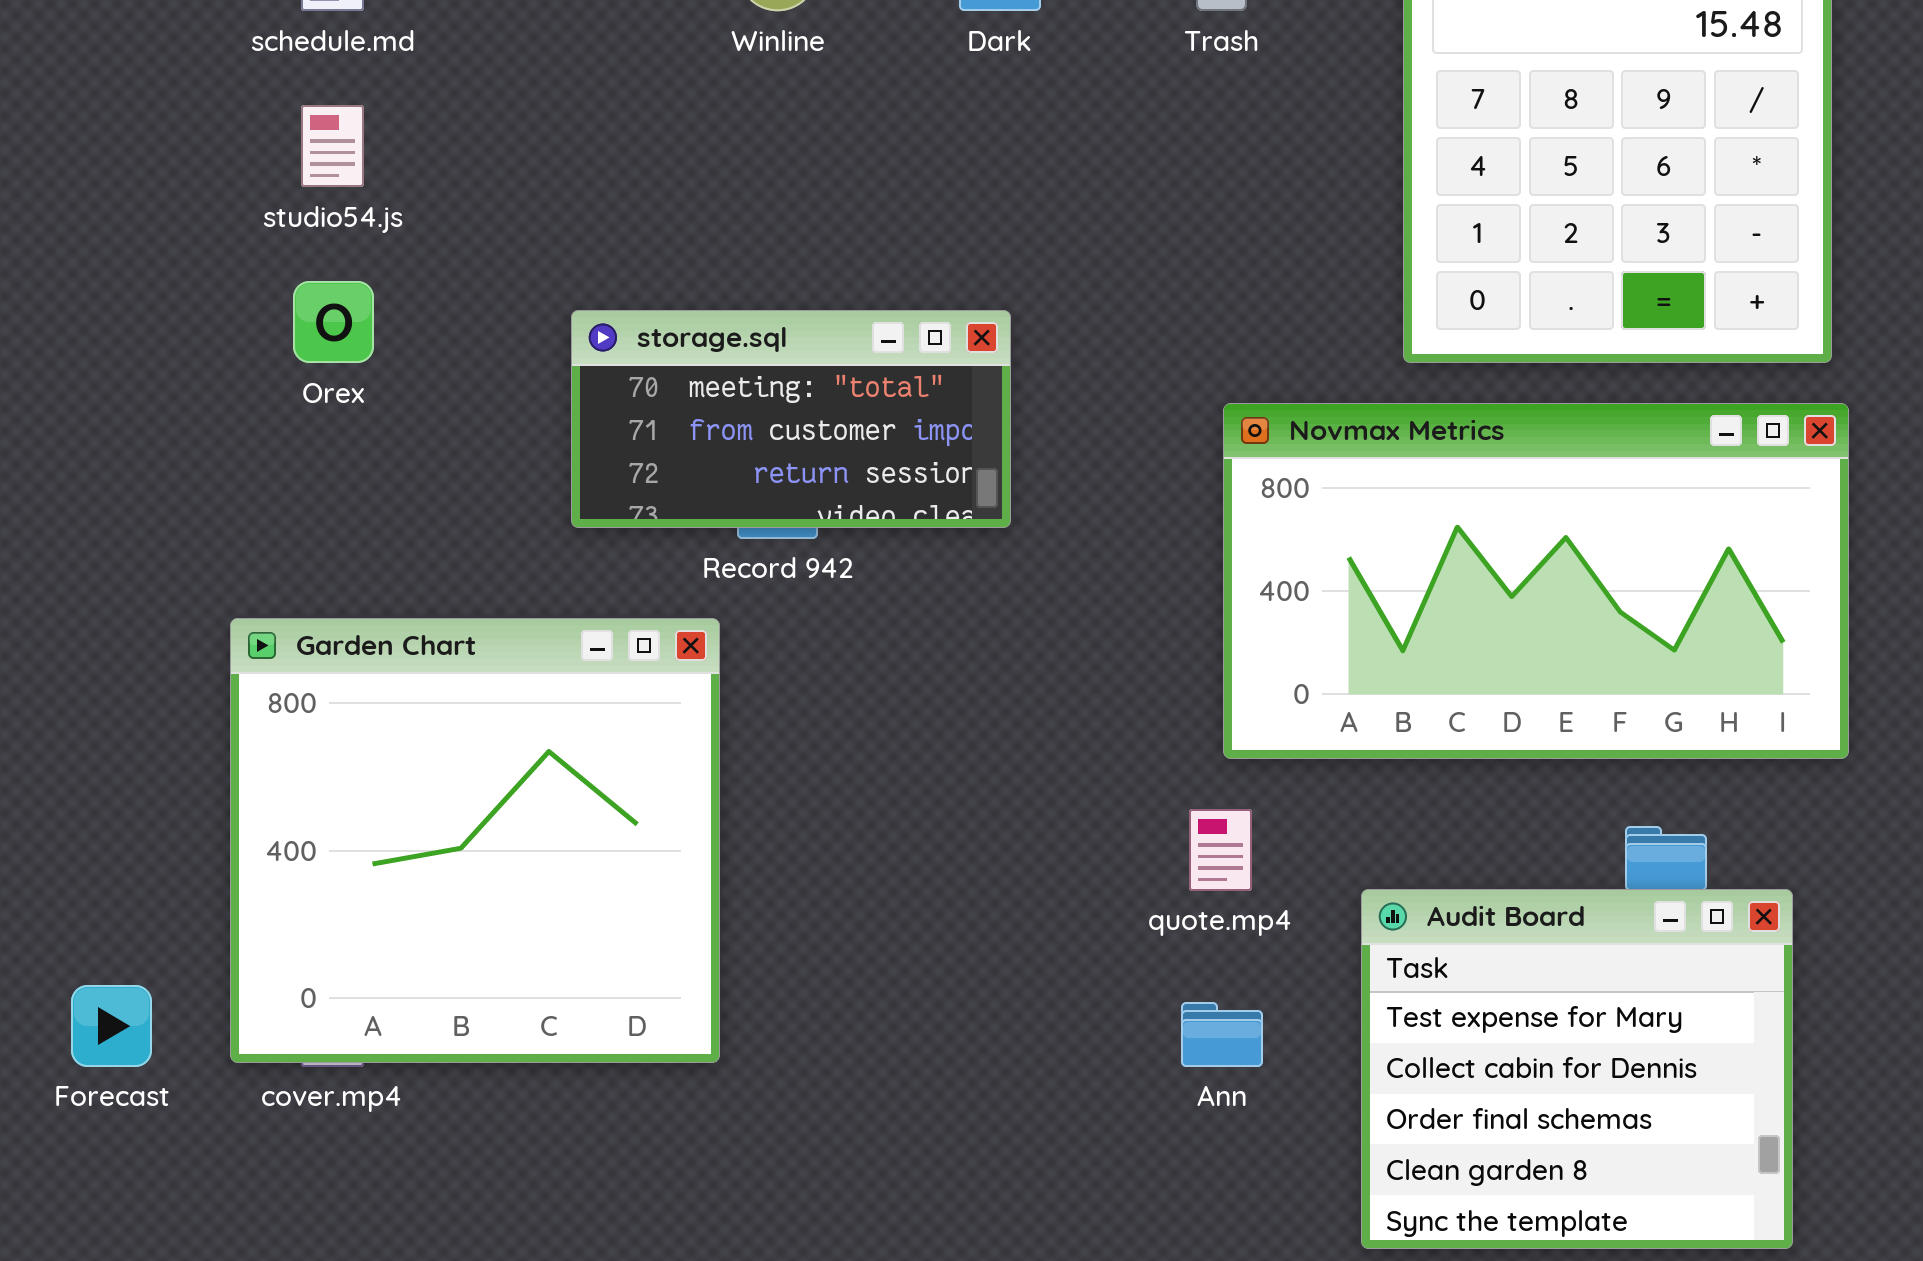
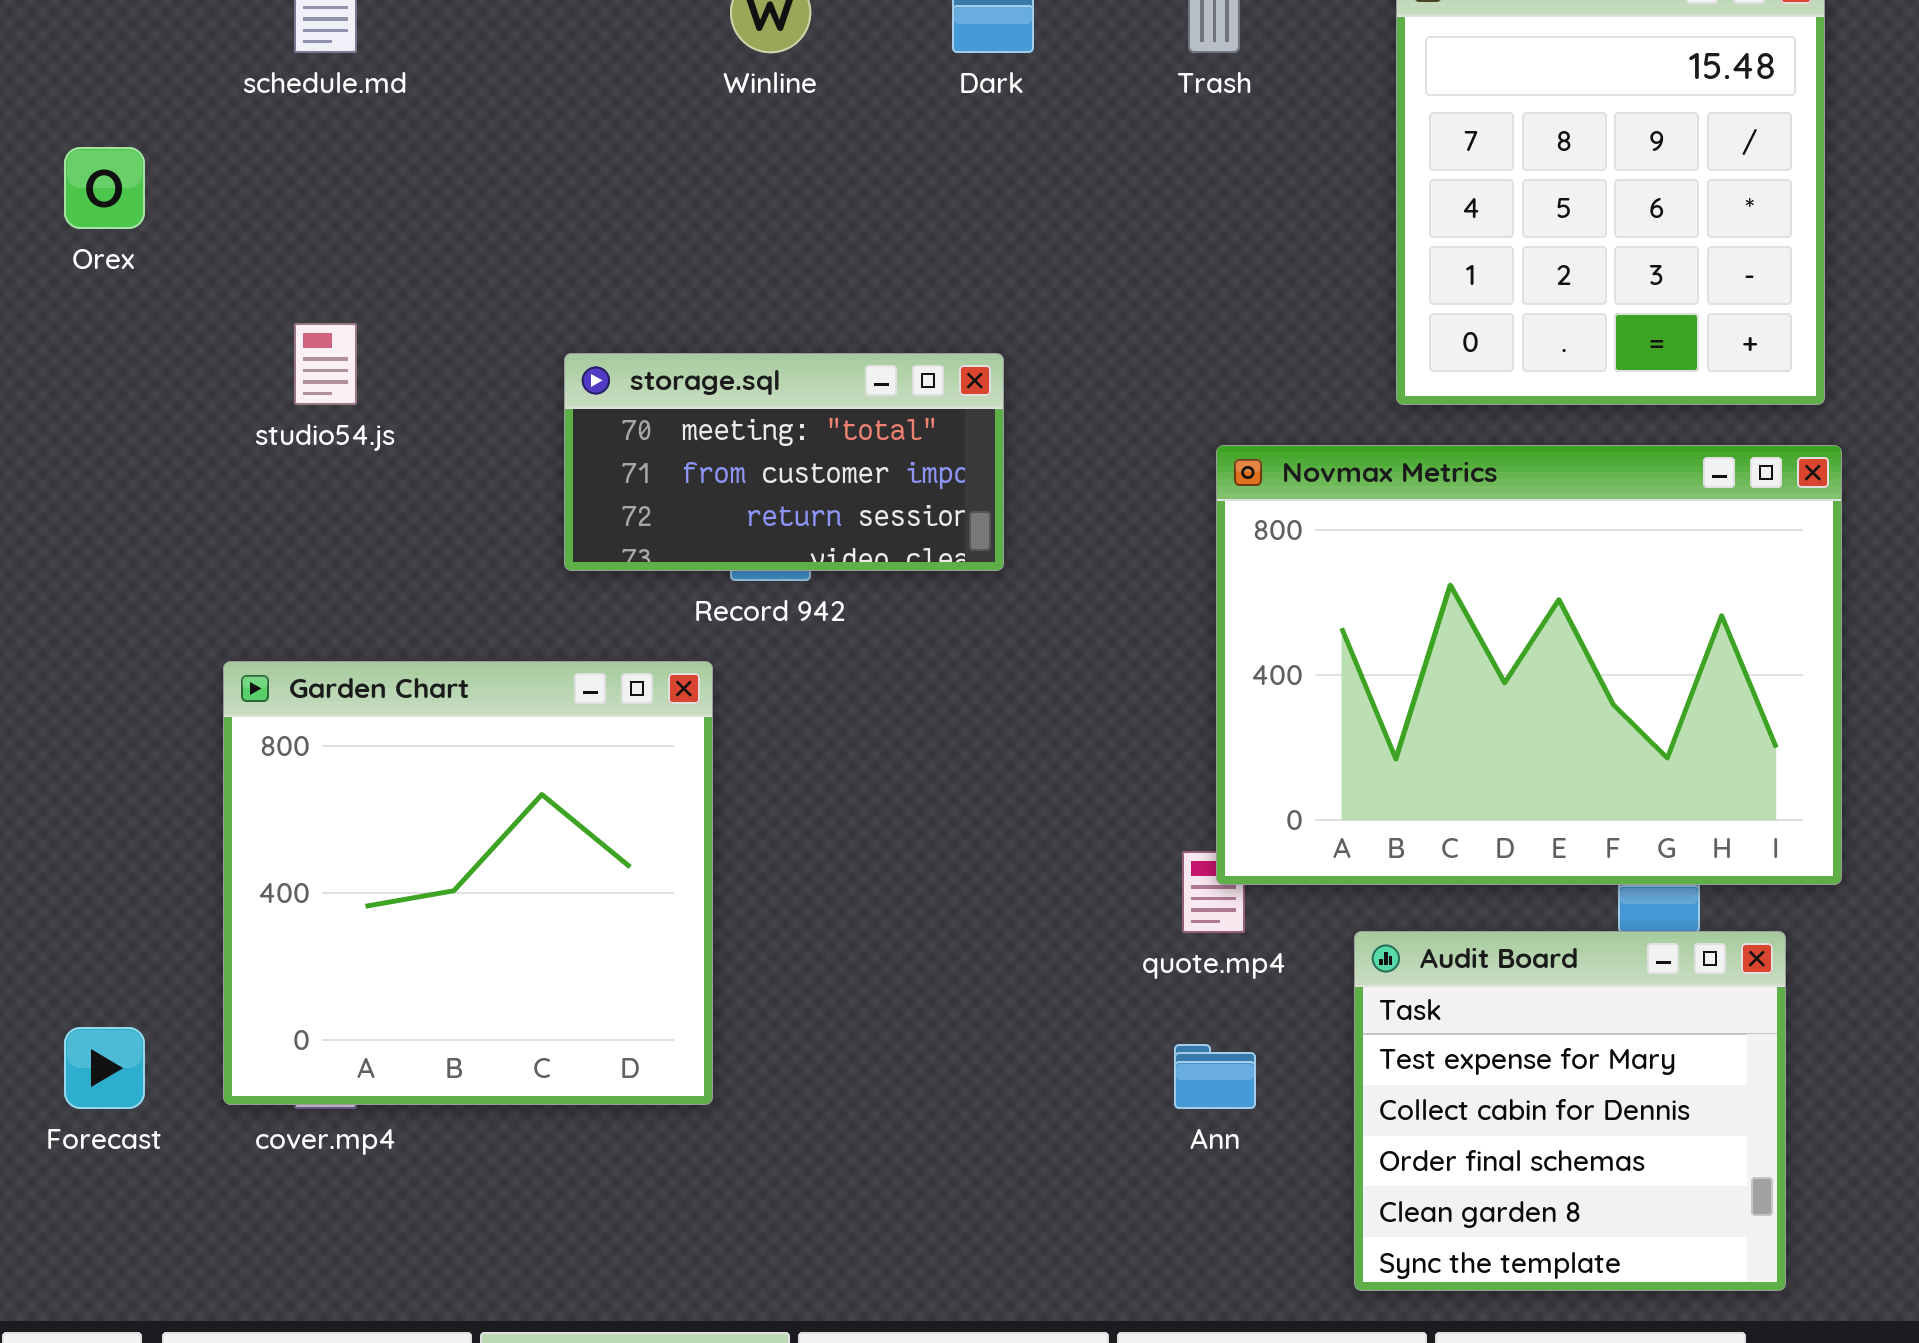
studio54.js: [301,105,364,187] -> [294,323,357,405], moved
Orex: [293,281,374,363] -> [64,147,145,229], moved
Novmax Metrics: [1223,403,1849,759] -> [1216,445,1842,885], resized

